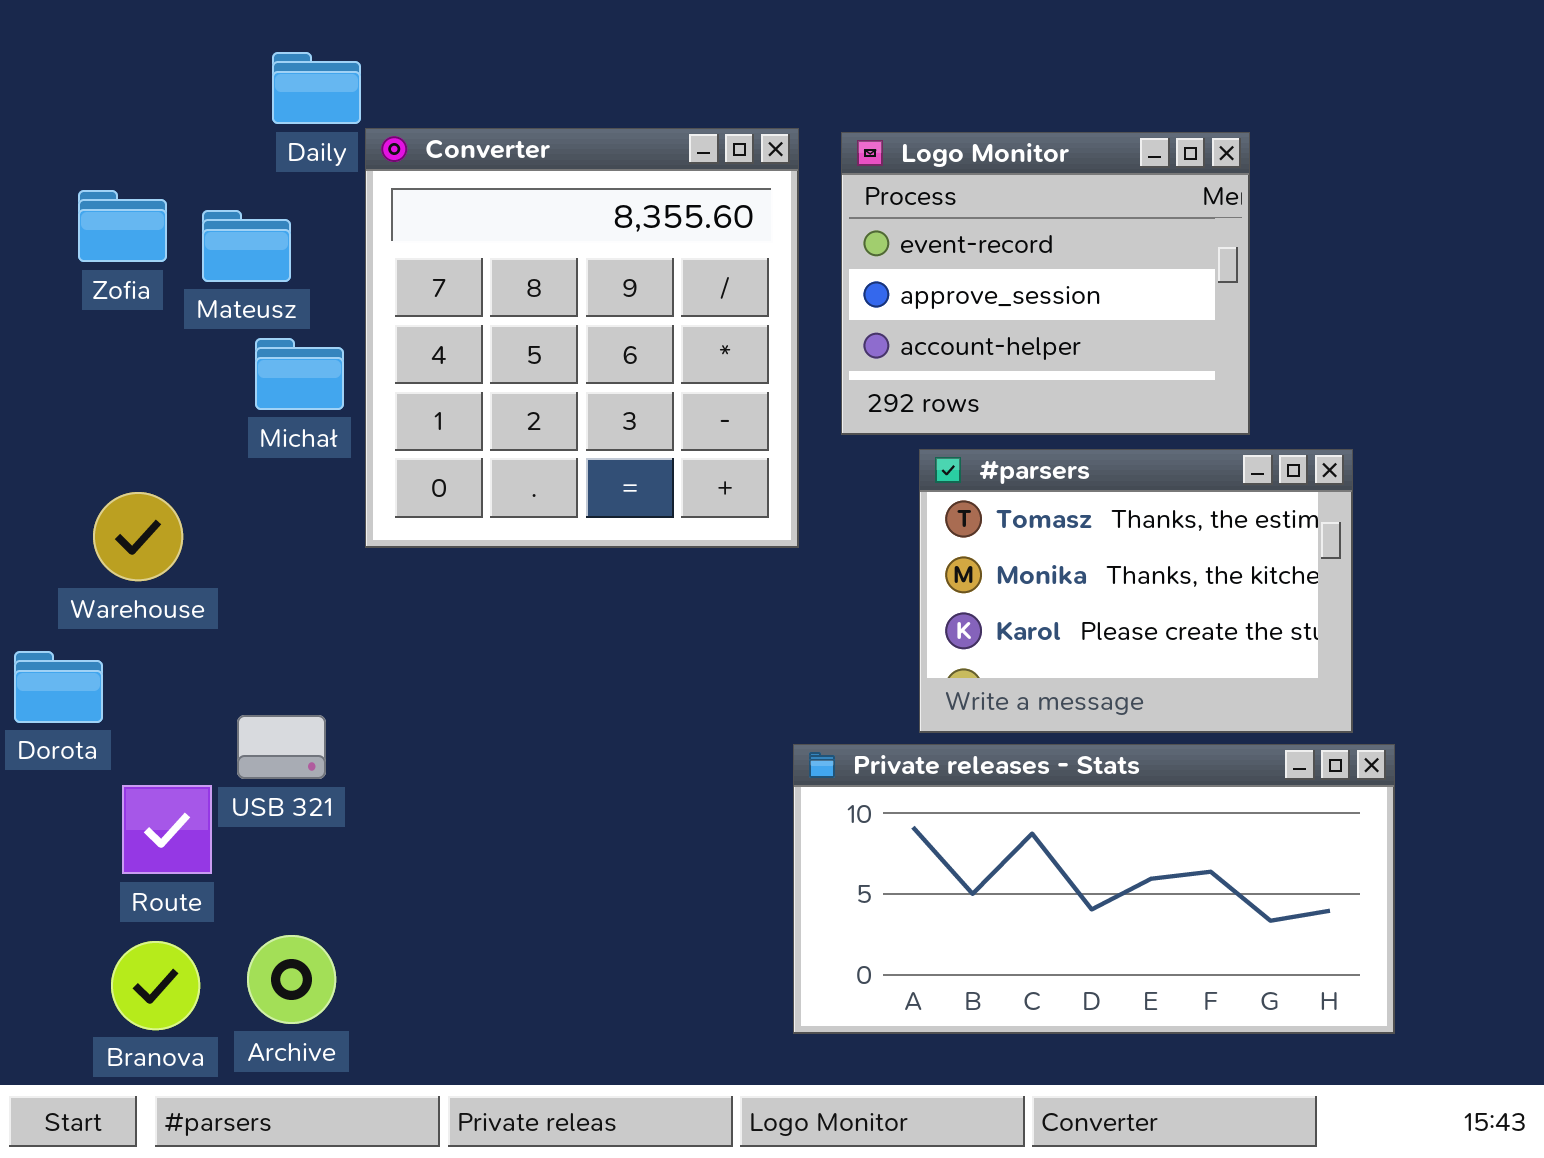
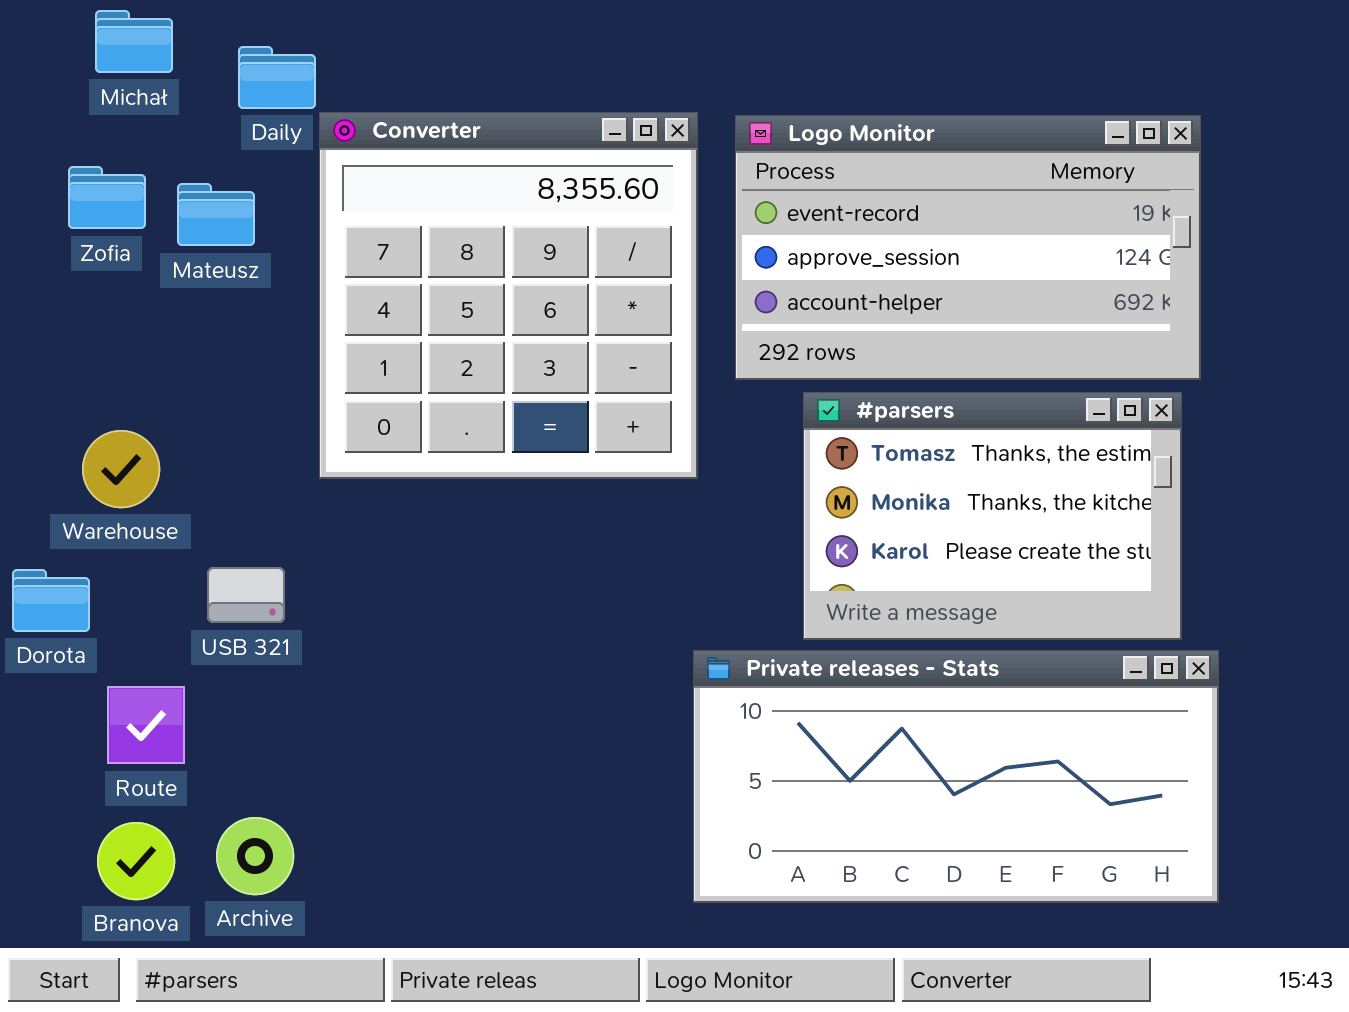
Logo Monitor: [841,132,1250,435] -> [735,115,1201,380], resized
Michał: [255,338,344,410] -> [95,10,173,73], moved
USB 321: [237,715,326,779] -> [207,567,285,623], moved

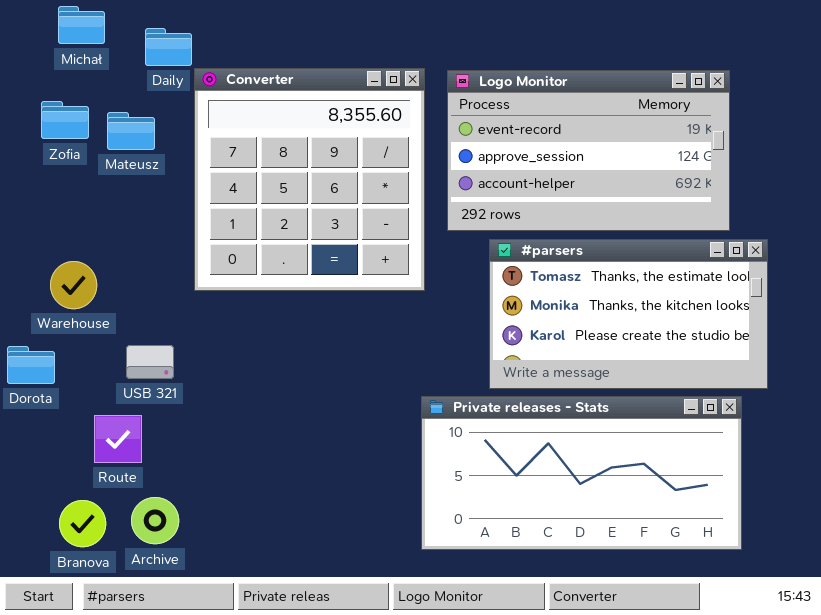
#parsers: [803,392,1182,640] -> [489,239,768,389], resized
Route: [107,686,185,764] -> [94,415,142,463], moved

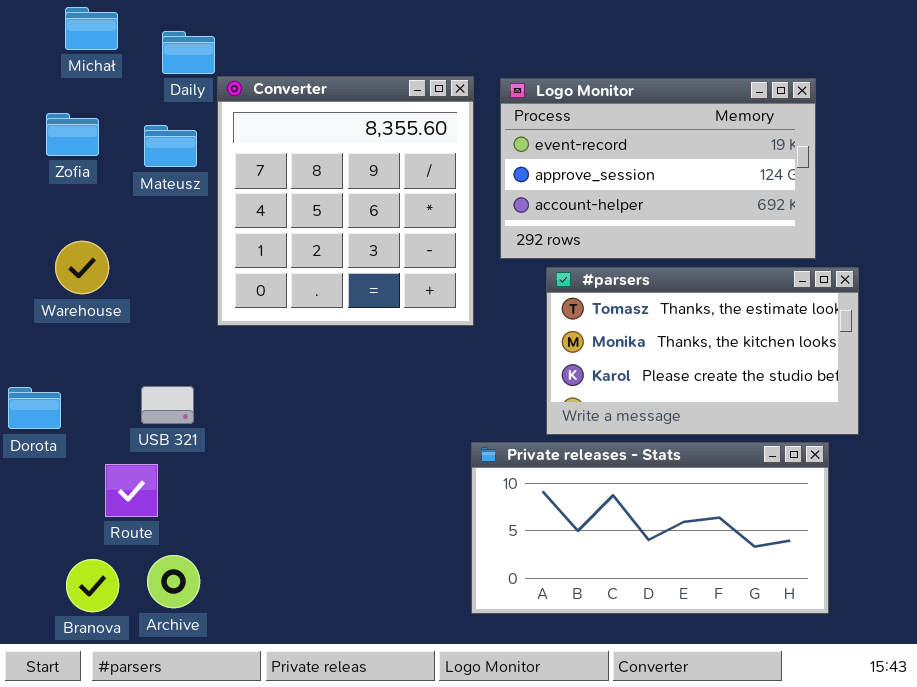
Mateusz: [107,112,155,150] -> [144,125,197,167], moved
Warehouse: [50,261,97,309] -> [55,241,109,294], moved

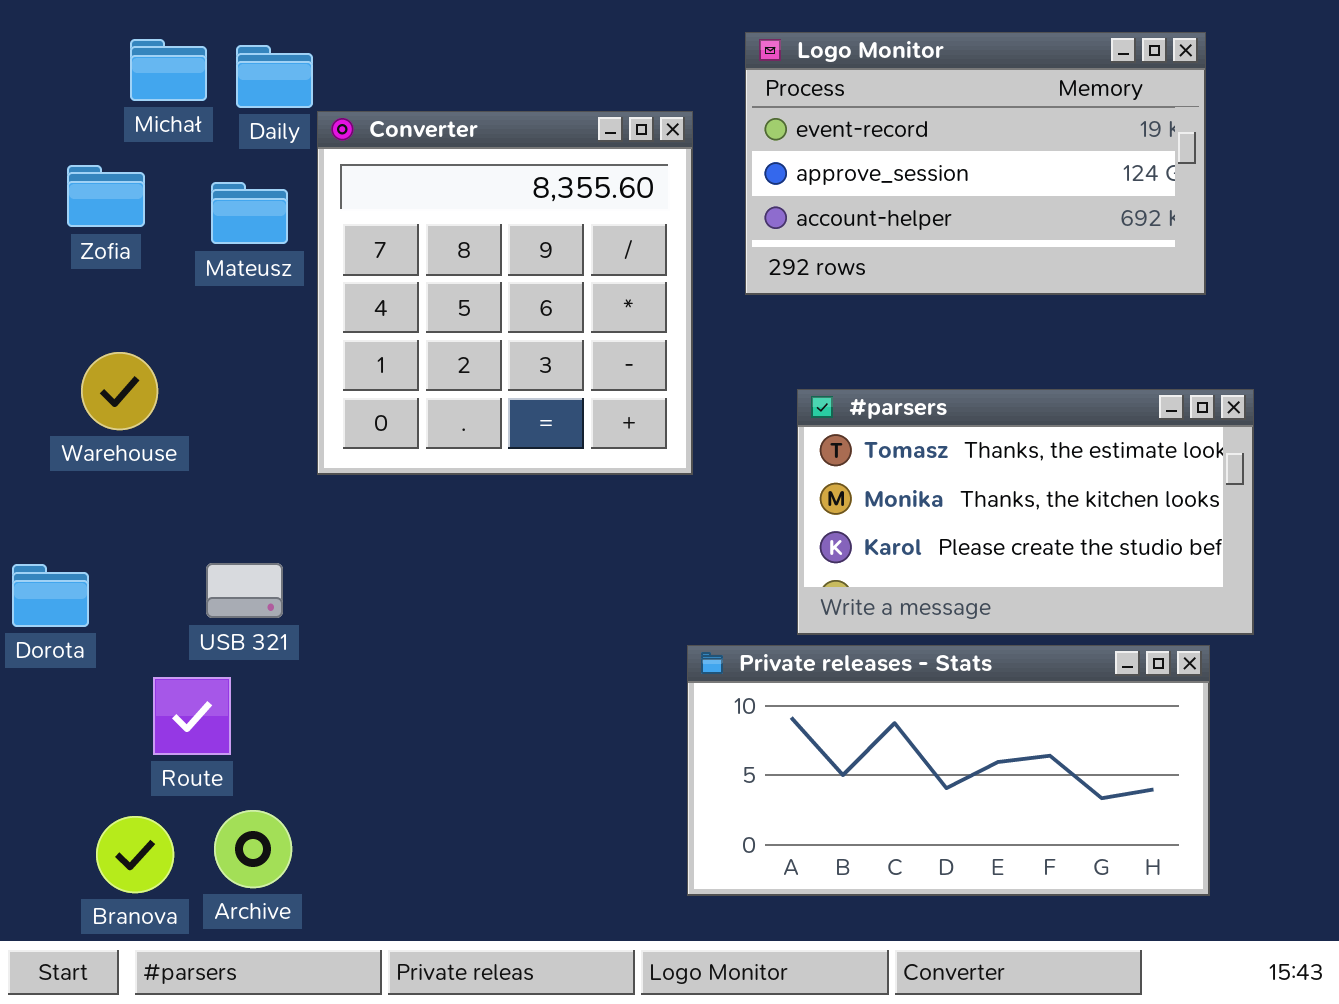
Michał: [65,7,118,50] -> [130,39,207,101], moved
Logo Monitor: [500,78,816,259] -> [745,32,1206,295], moved

